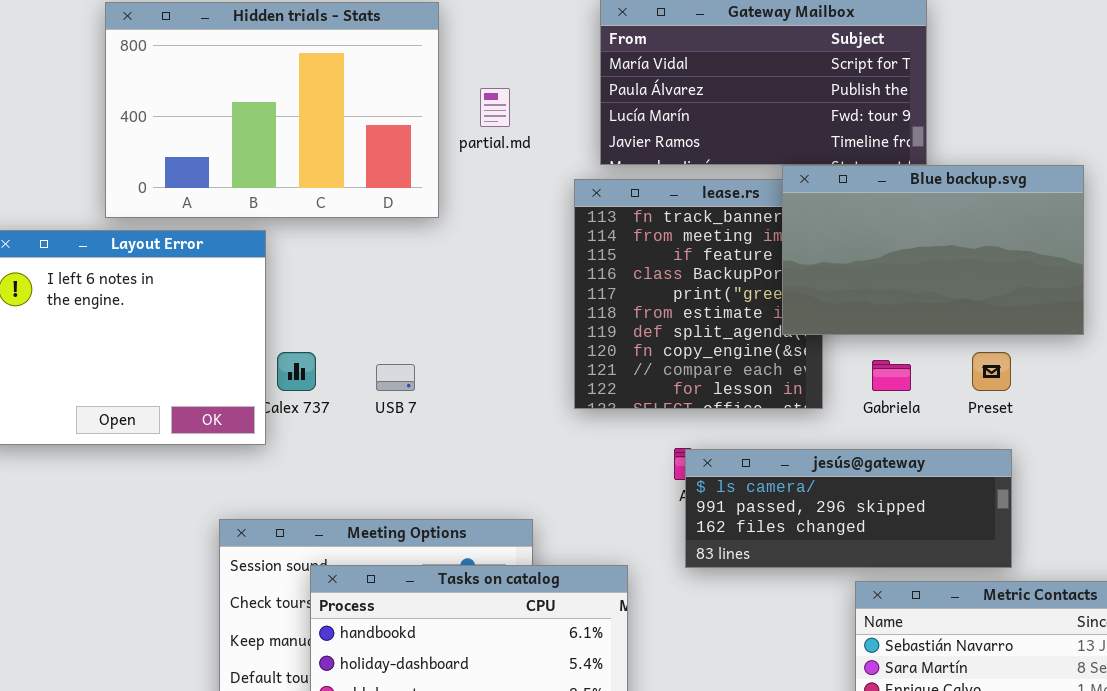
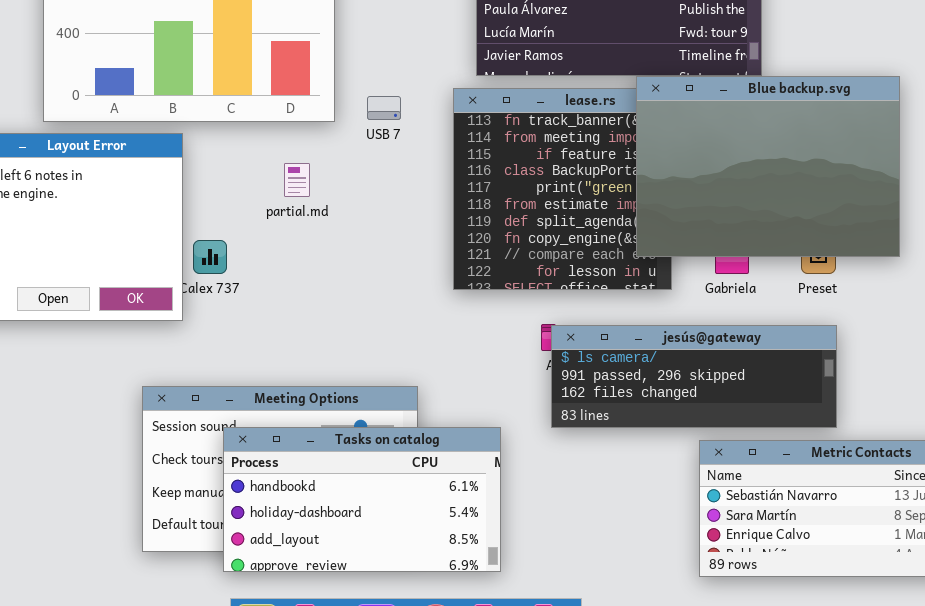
partial.md: [480,88,510,127] -> [284,163,310,197], moved
Blue backup.svg: [782,165,1084,335] -> [636,76,900,257], resized
USB 7: [376,364,415,391] -> [367,96,401,120], moved

